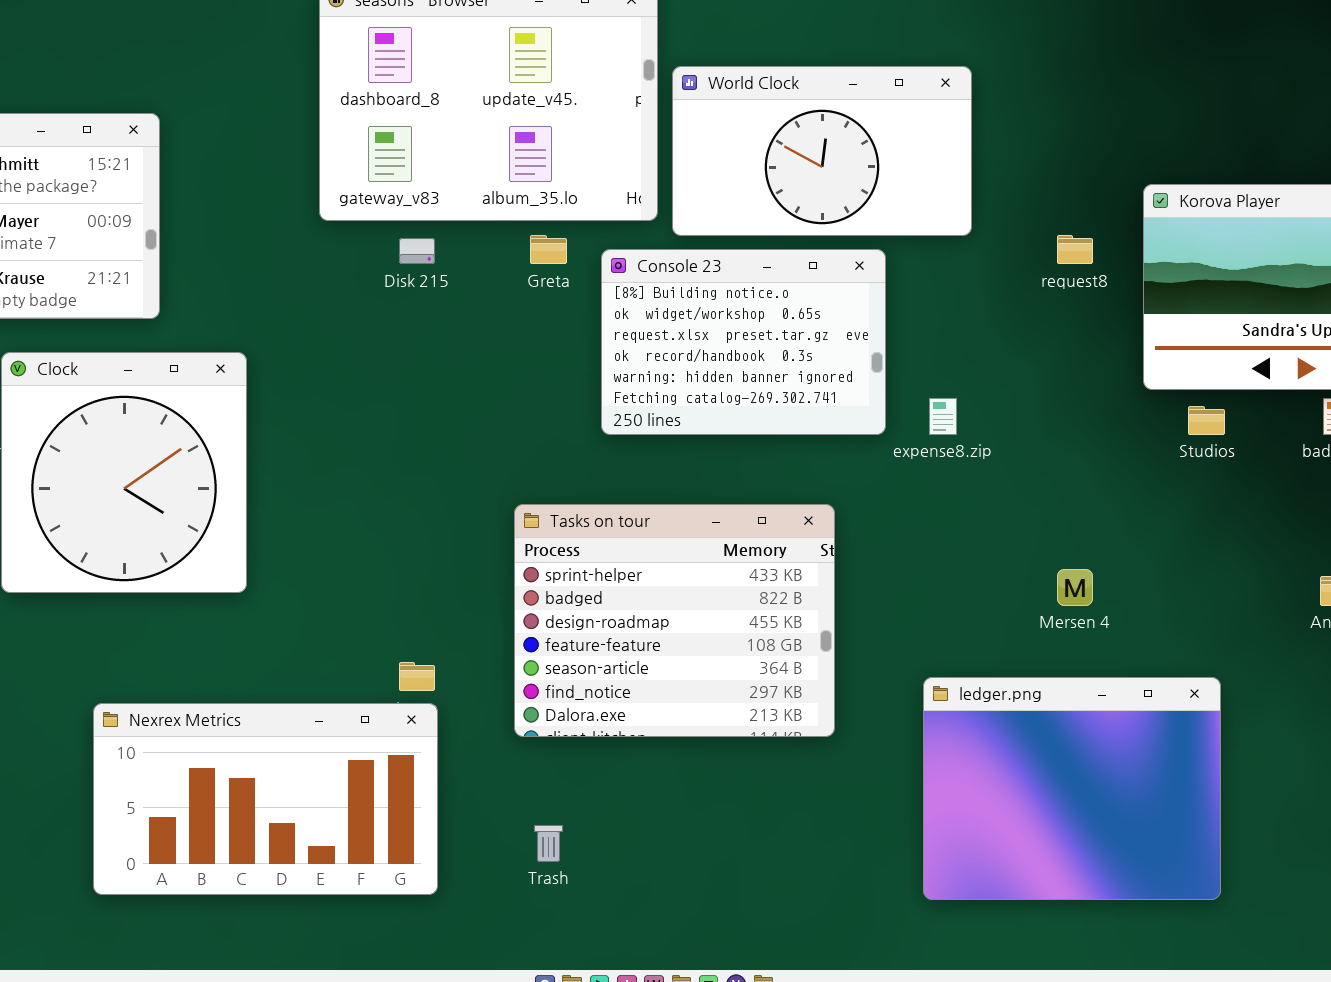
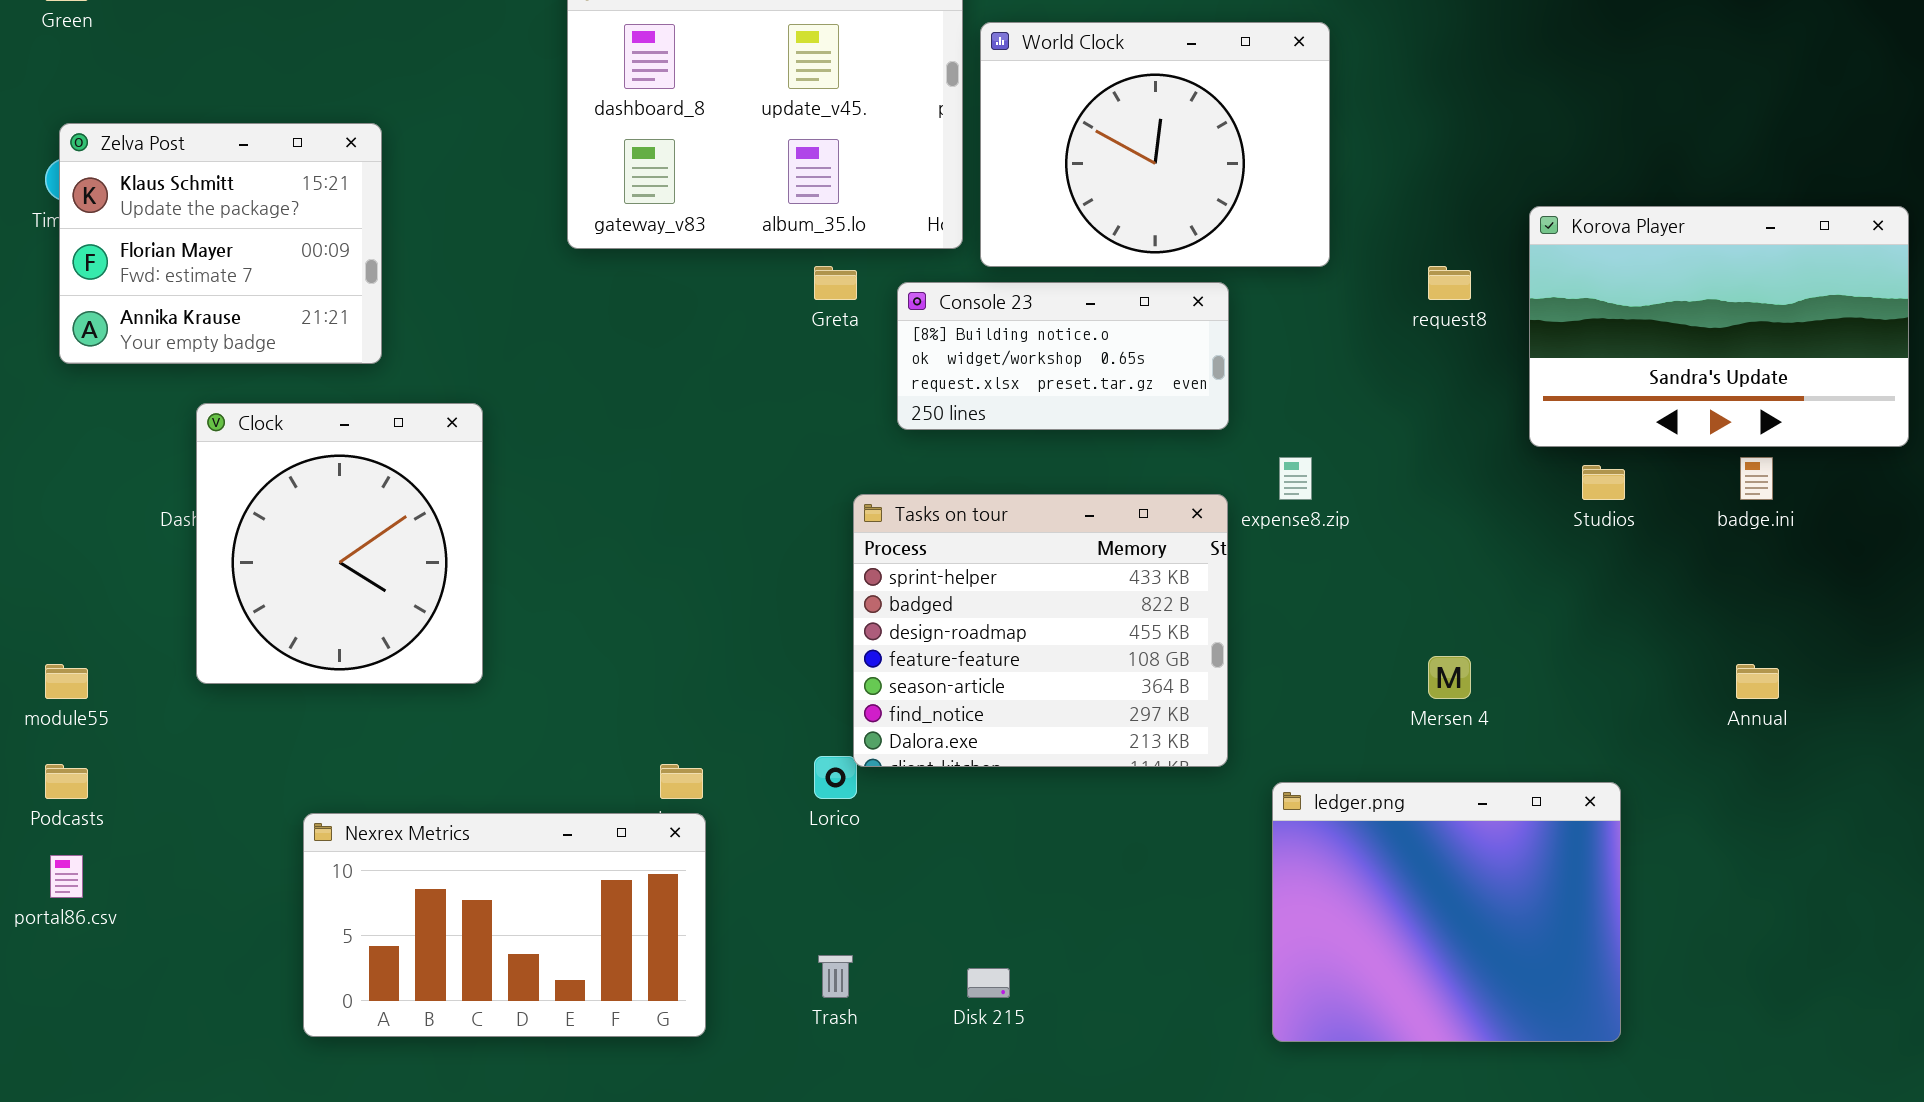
World Clock: [672,66,972,236] -> [980,22,1330,267], resized
Disk 215: [399,238,435,264] -> [967,968,1010,998], moved
Console 23: [601,249,886,435] -> [897,282,1229,430], resized
Tasks on tour: [514,504,835,737] -> [853,494,1228,767], moved

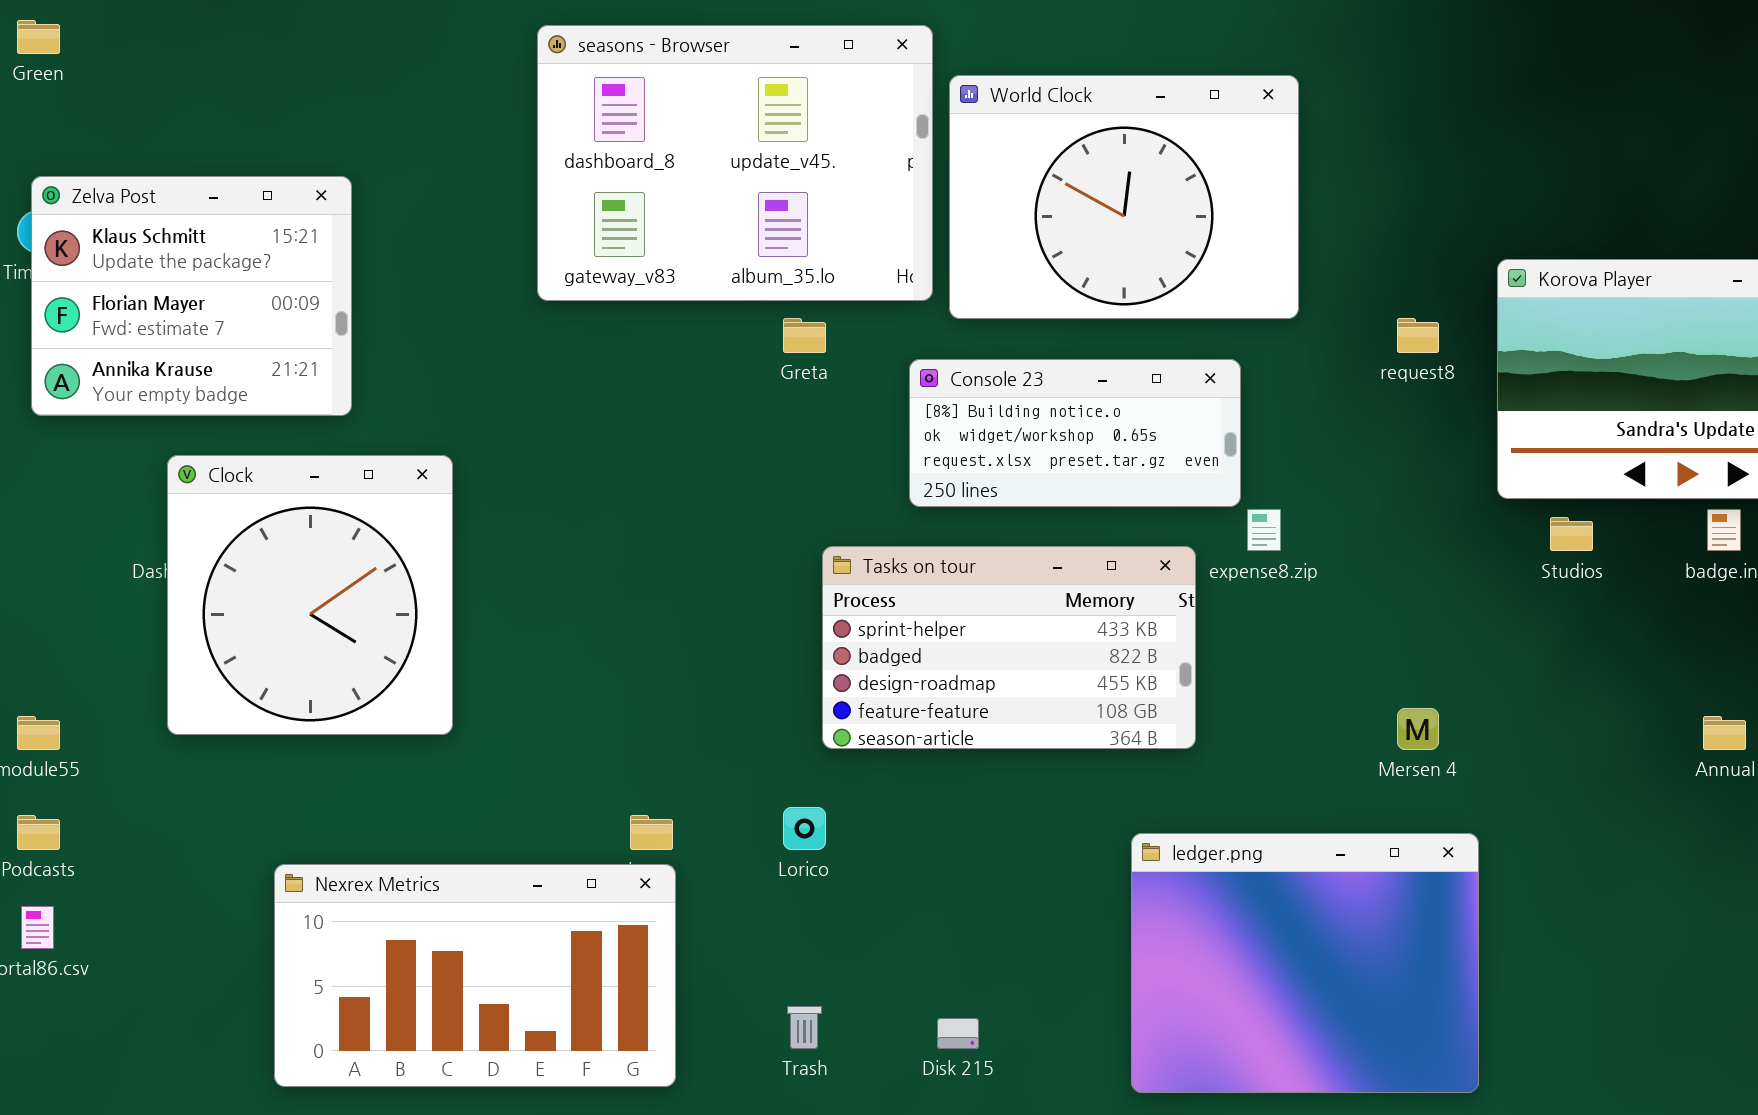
Console 23: [897,282,1229,430] -> [909,359,1241,507], moved
Tasks on tour: [853,494,1228,767] -> [822,546,1196,749], resized
ledger.png: [1272,782,1621,1042] -> [1131,833,1479,1093], moved

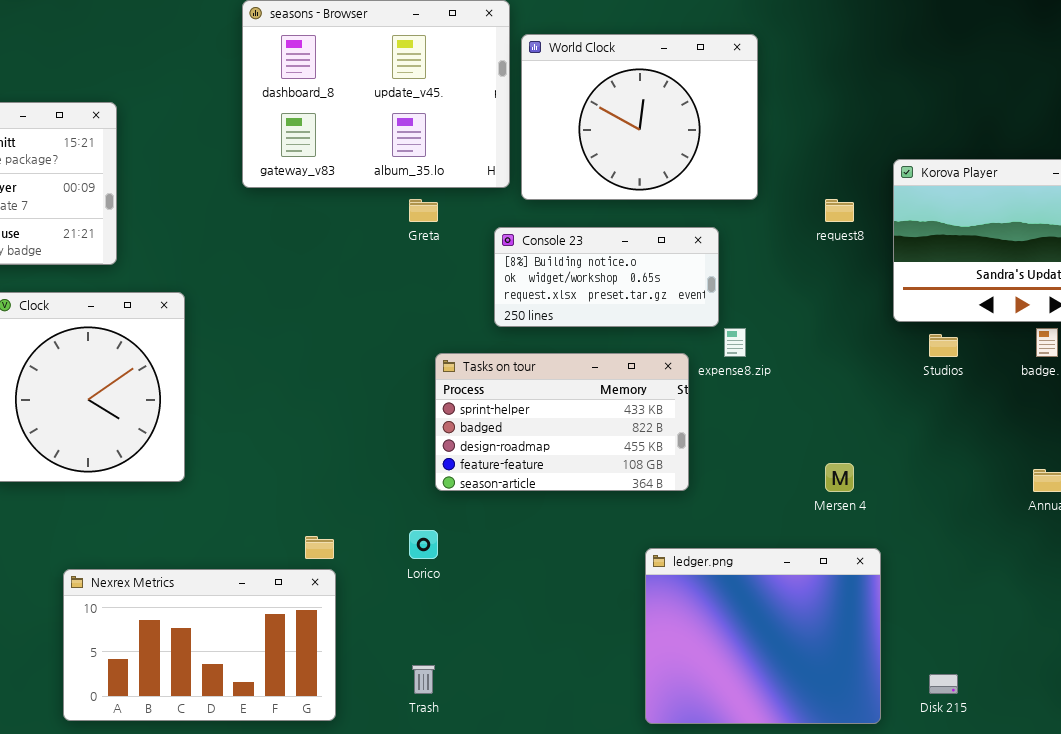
Disk 215: [937,1018,979,1049] -> [929,674,958,694], moved

